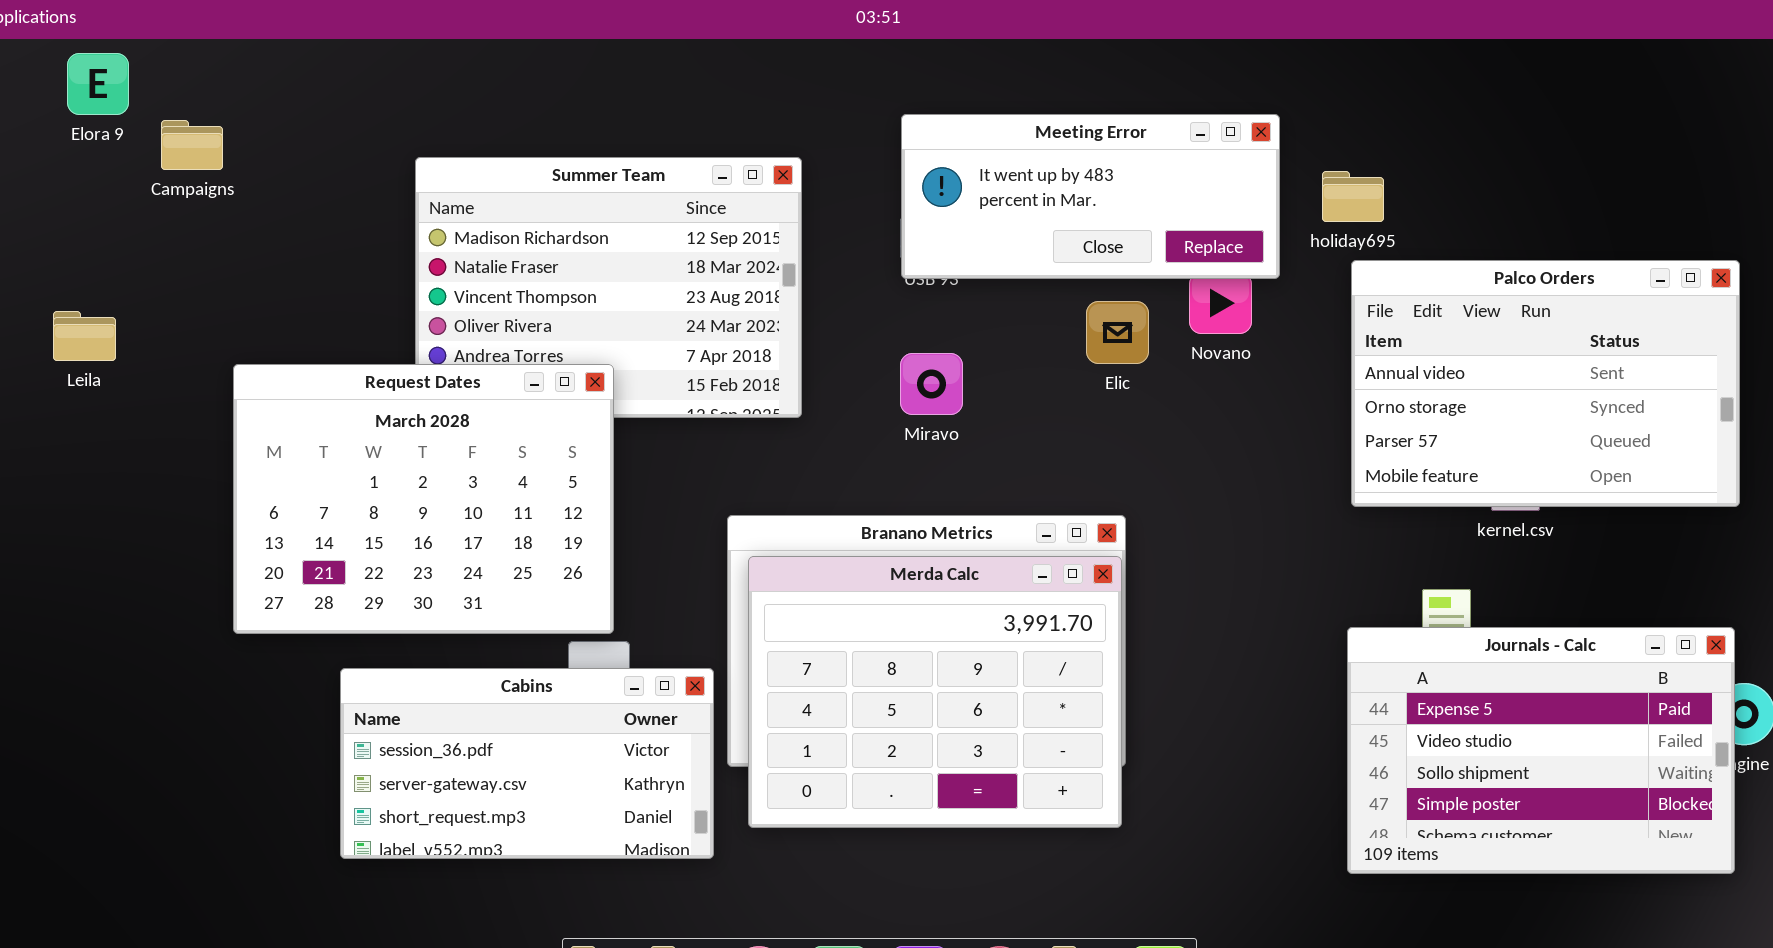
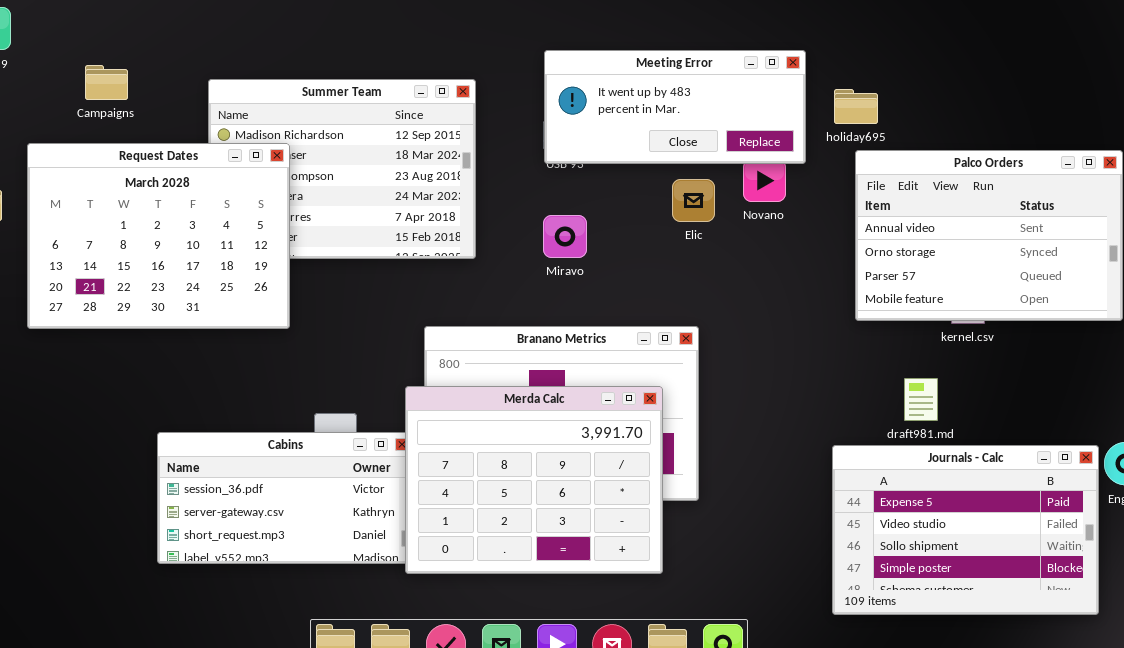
Campaigns: [161,120,223,170] -> [85,65,128,100], moved
Request Dates: [233,364,614,634] -> [27,143,290,329], moved
Merda Calc: [748,556,1122,828] -> [405,386,663,574], moved
Journals - Calc: [1347,627,1735,874] -> [832,445,1099,615], moved

